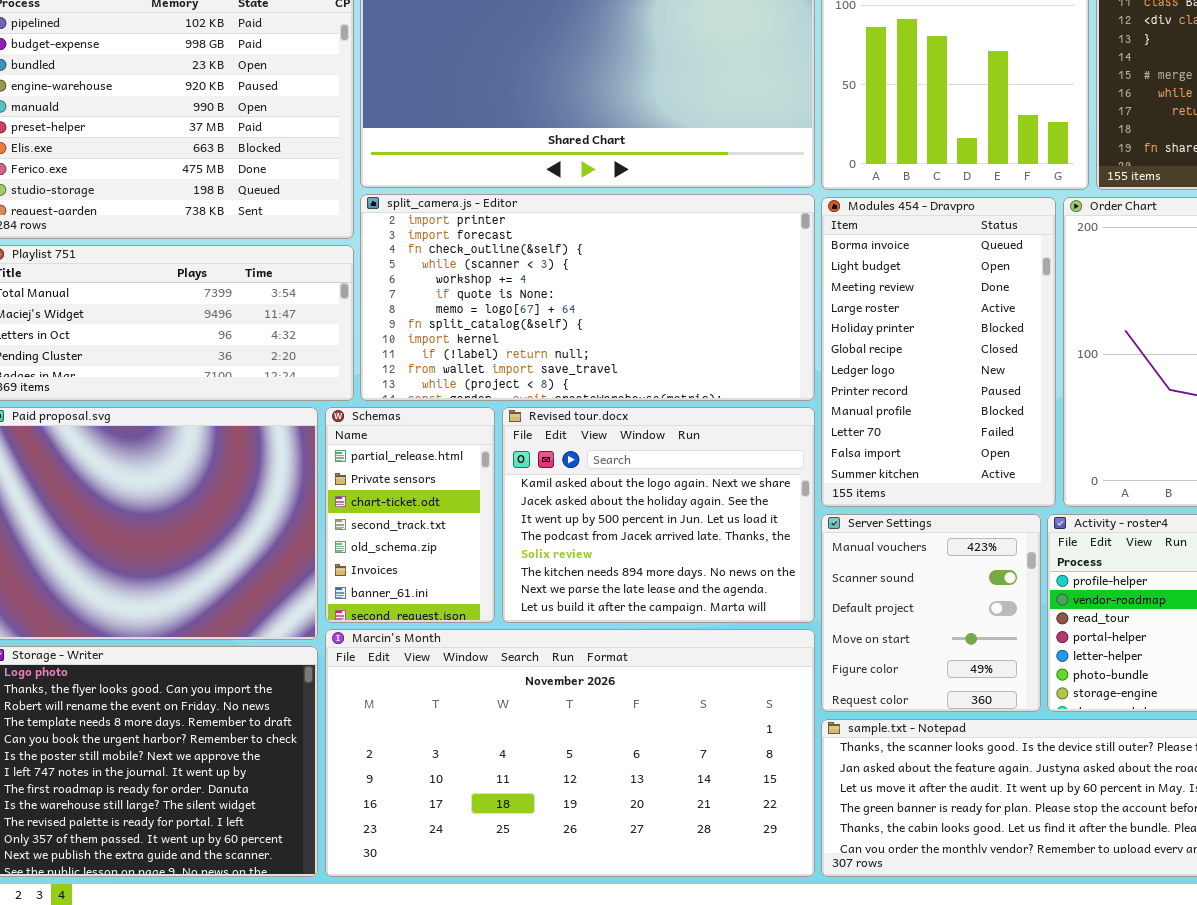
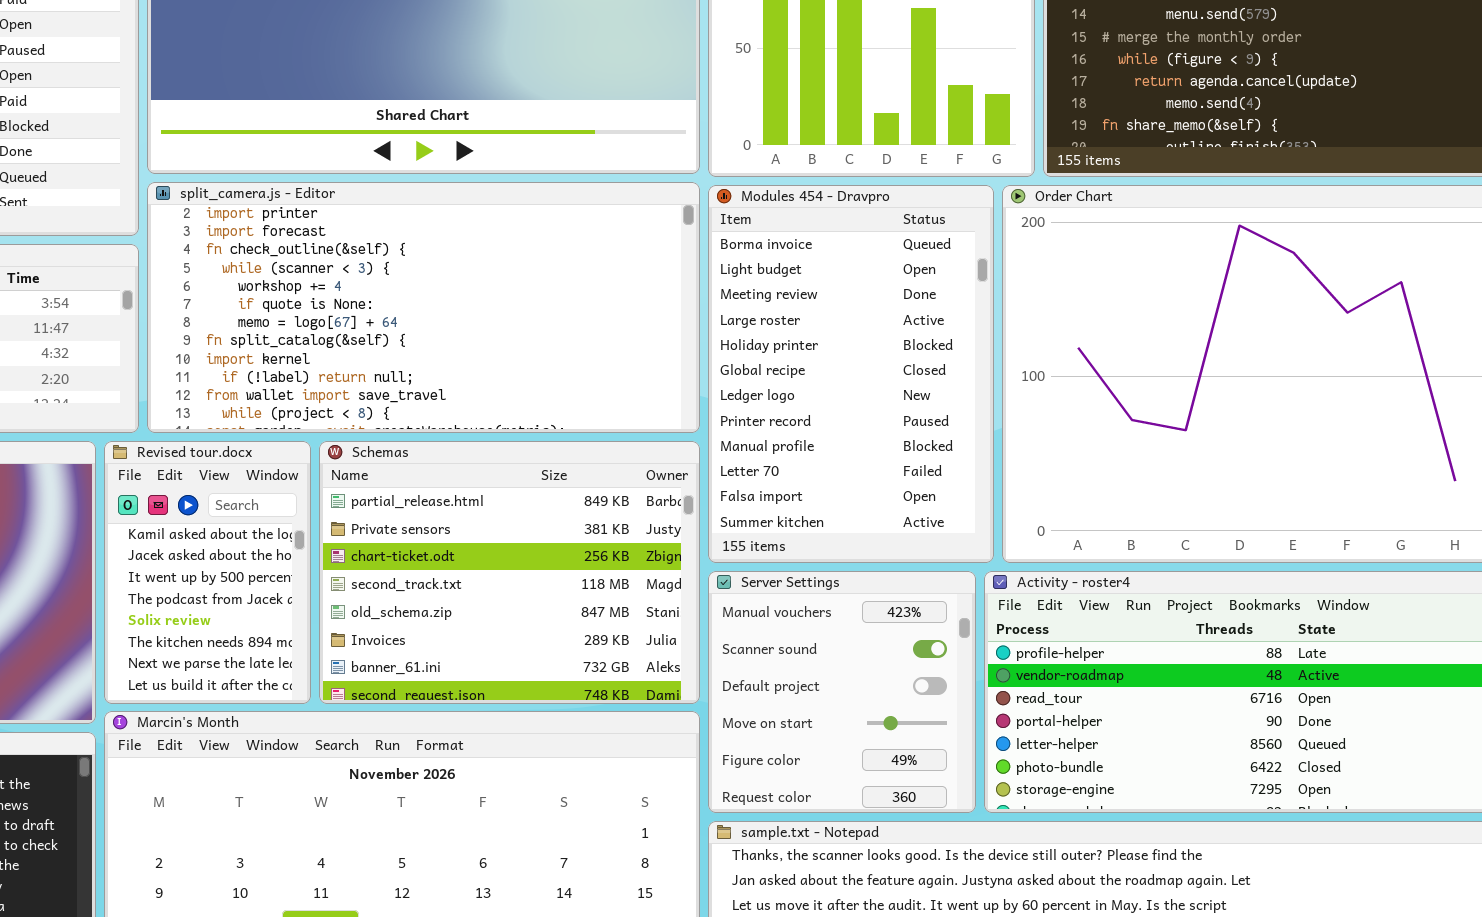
Schemas: [325,407,495,623] -> [319,441,700,704], moved, resized
Revised tour.docx: [502,407,815,623] -> [104,441,311,704], moved, resized

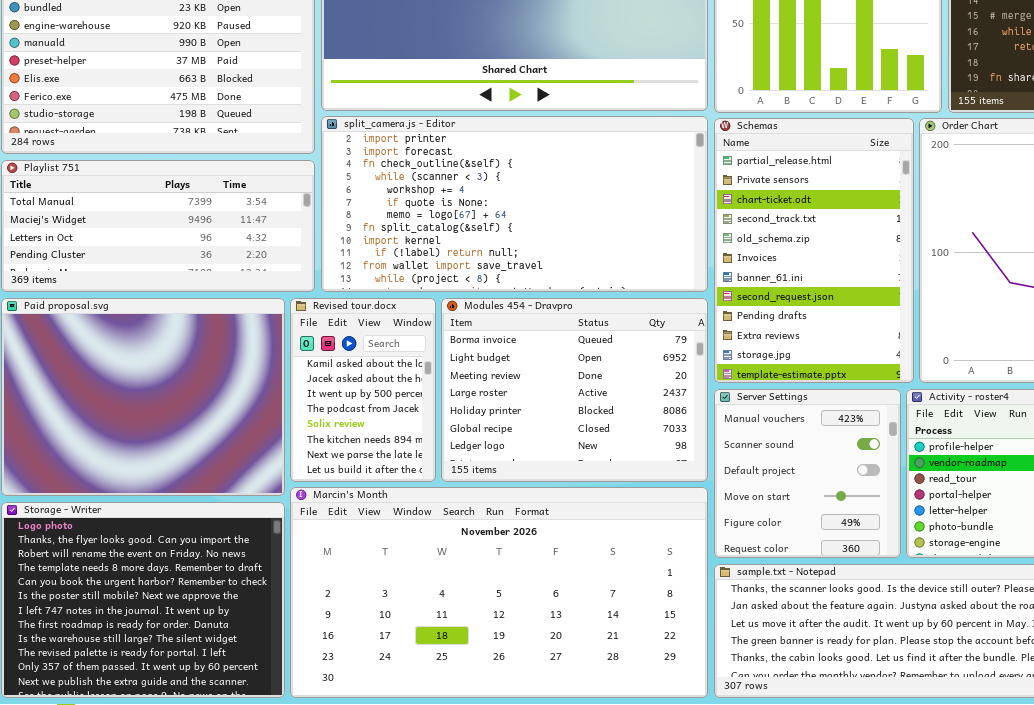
Modules 454 - Dravpro: [708,185,994,563] -> [441,298,708,482], moved, resized
Schemas: [319,441,700,704] -> [714,118,914,383], moved, resized

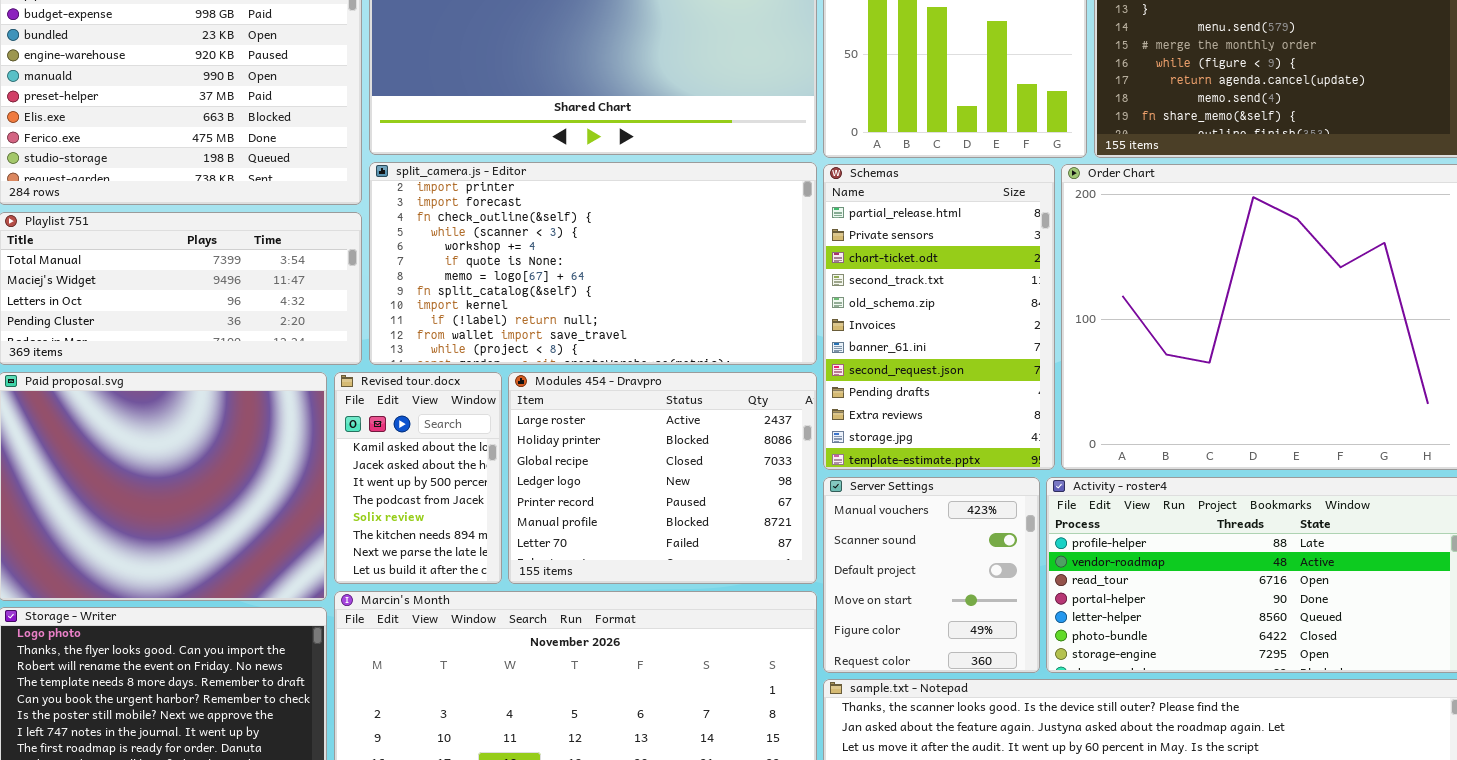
Modules 454 - Dravpro: [441,298,708,482] -> [508,372,817,584], scrolled down 3 rows

